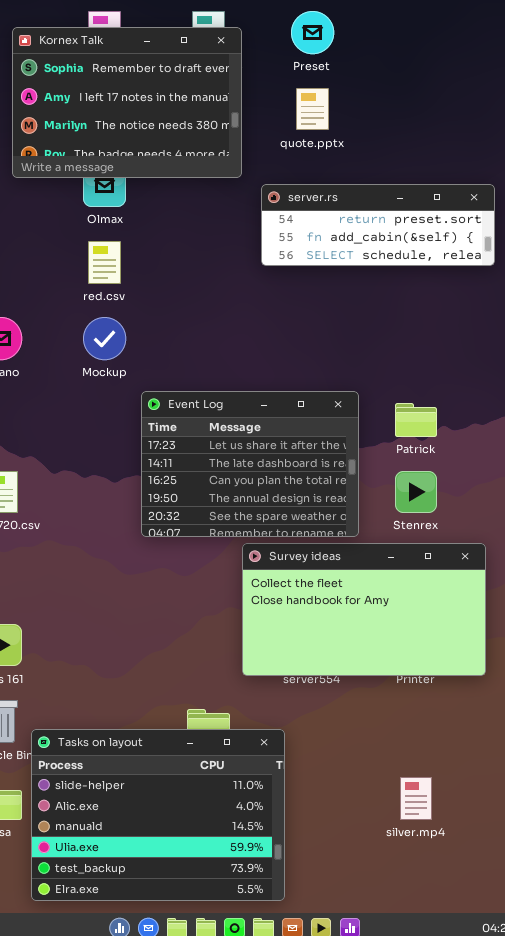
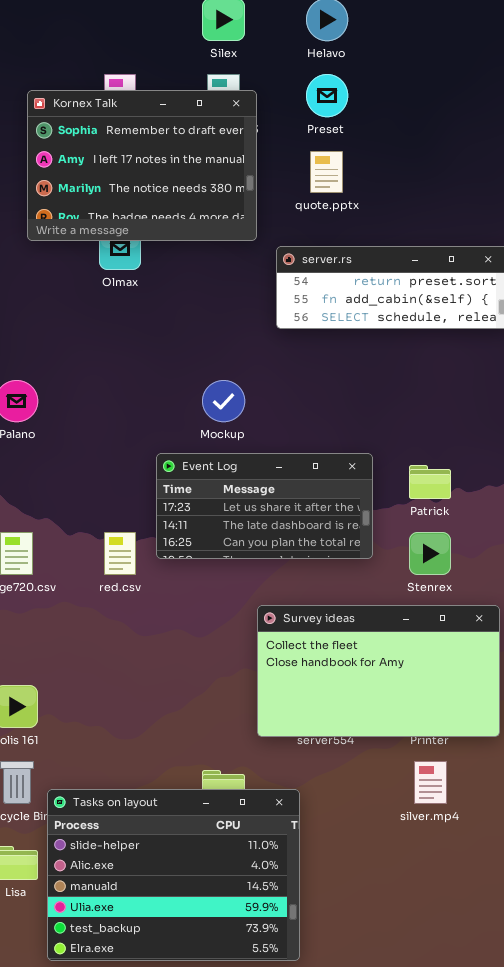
red.csv: [88,241,121,284] -> [104,532,136,575], moved
Mockup: [83,317,126,360] -> [202,380,245,422], moved
Event Log: [141,391,359,537] -> [156,453,373,559], resized
silver.mp4: [400,777,432,820] -> [414,761,447,804], moved

